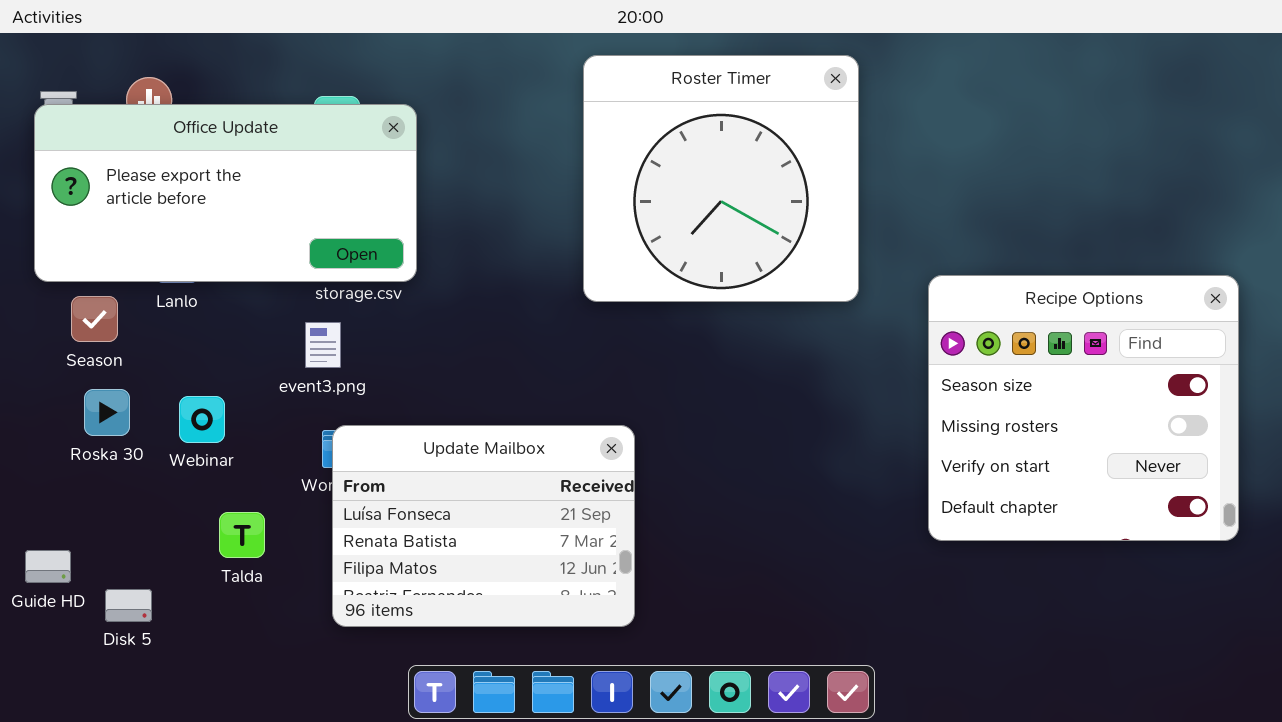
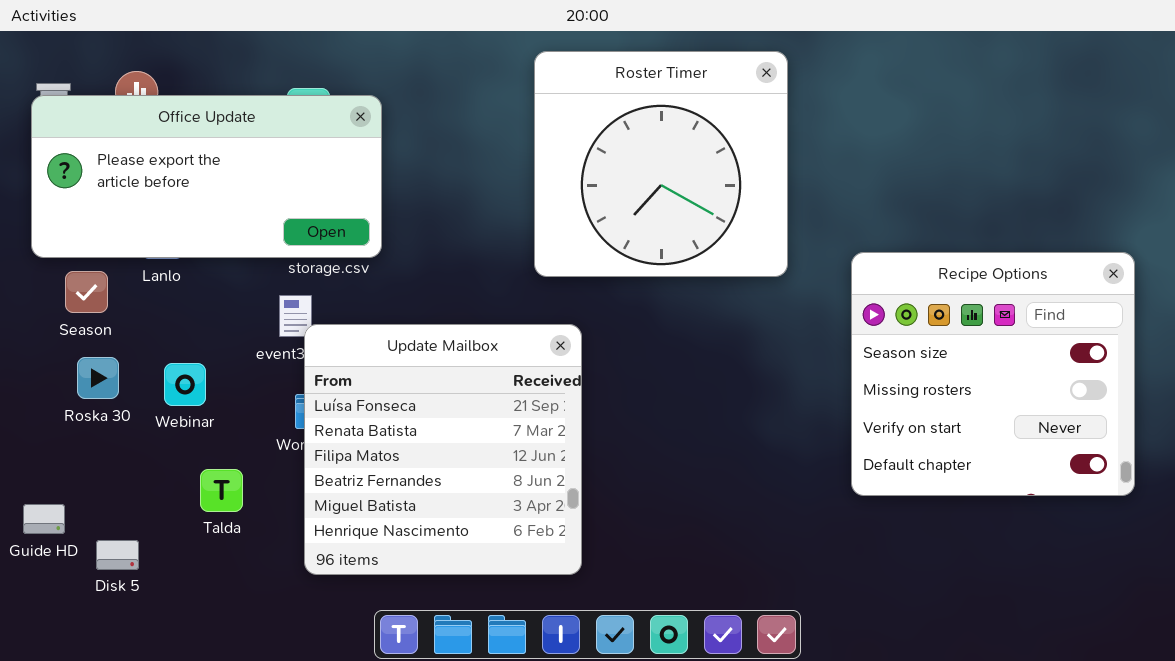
Update Mailbox: [332,425,635,627] -> [304,324,582,575], resized

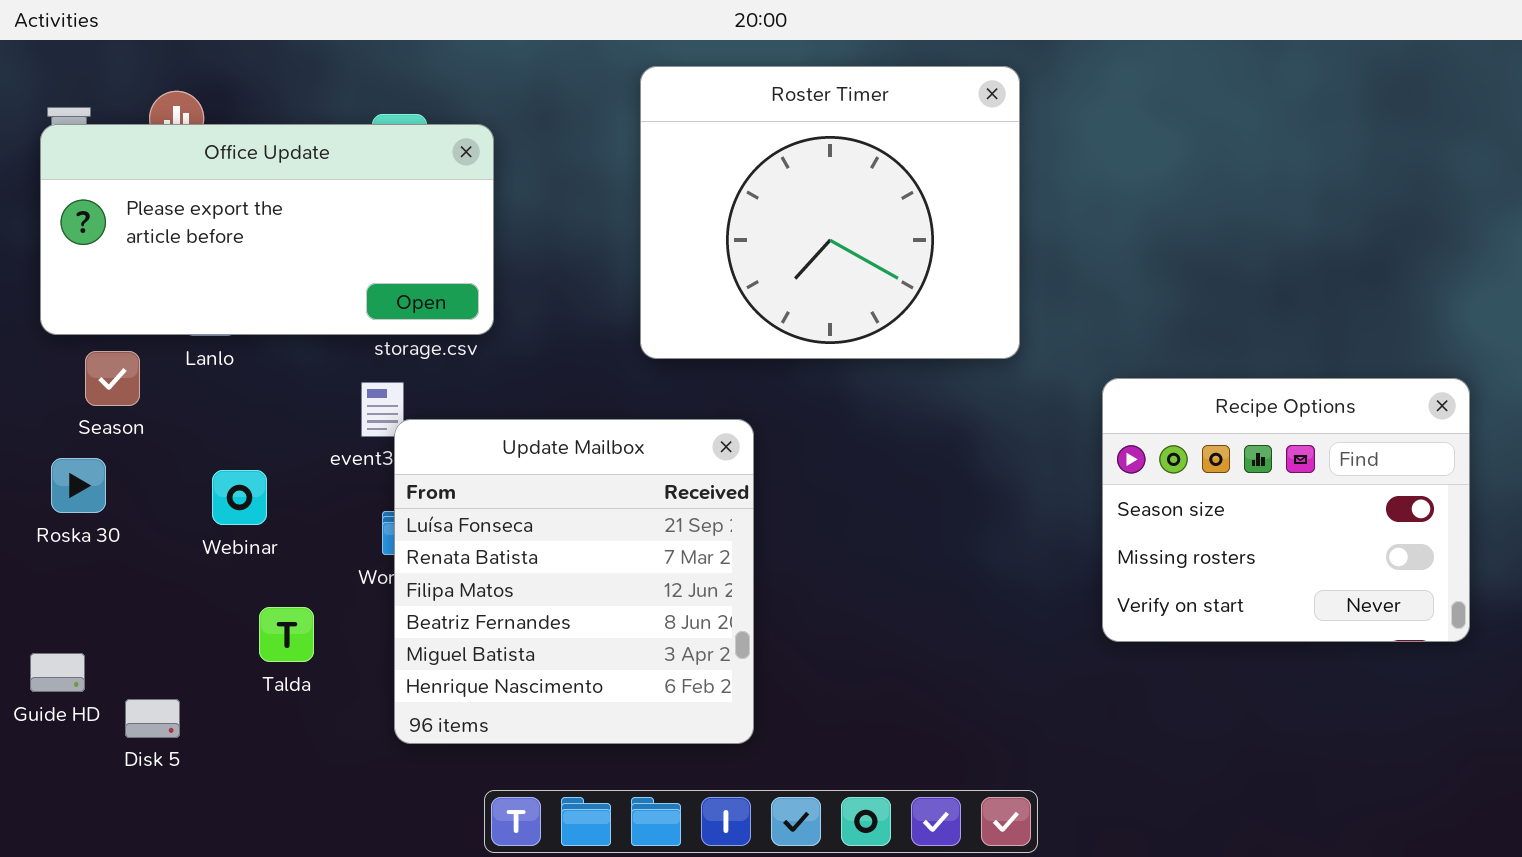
Roster Timer: [534,51,788,277] -> [640,66,1020,359], resized
Recipe Options: [851,252,1135,496] -> [1102,378,1470,642], resized
Roska 30: [77,357,119,399] -> [51,458,106,513], moved

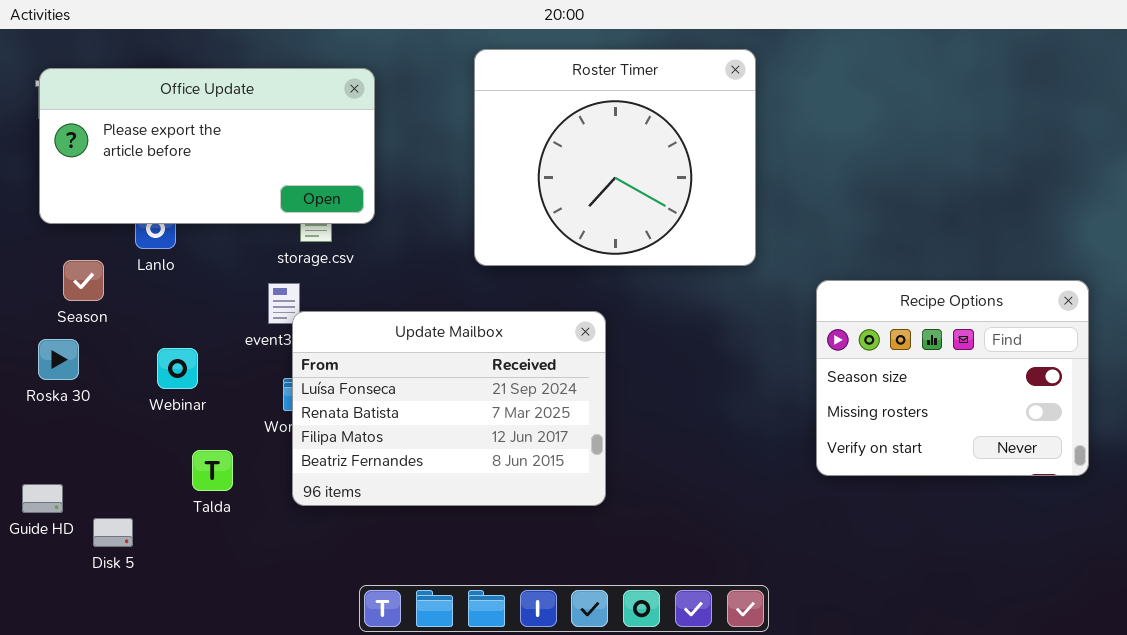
Office Update: [40,124,494,335] -> [39,68,375,224], moved
Update Mailbox: [394,419,754,744] -> [292,311,606,506], resized

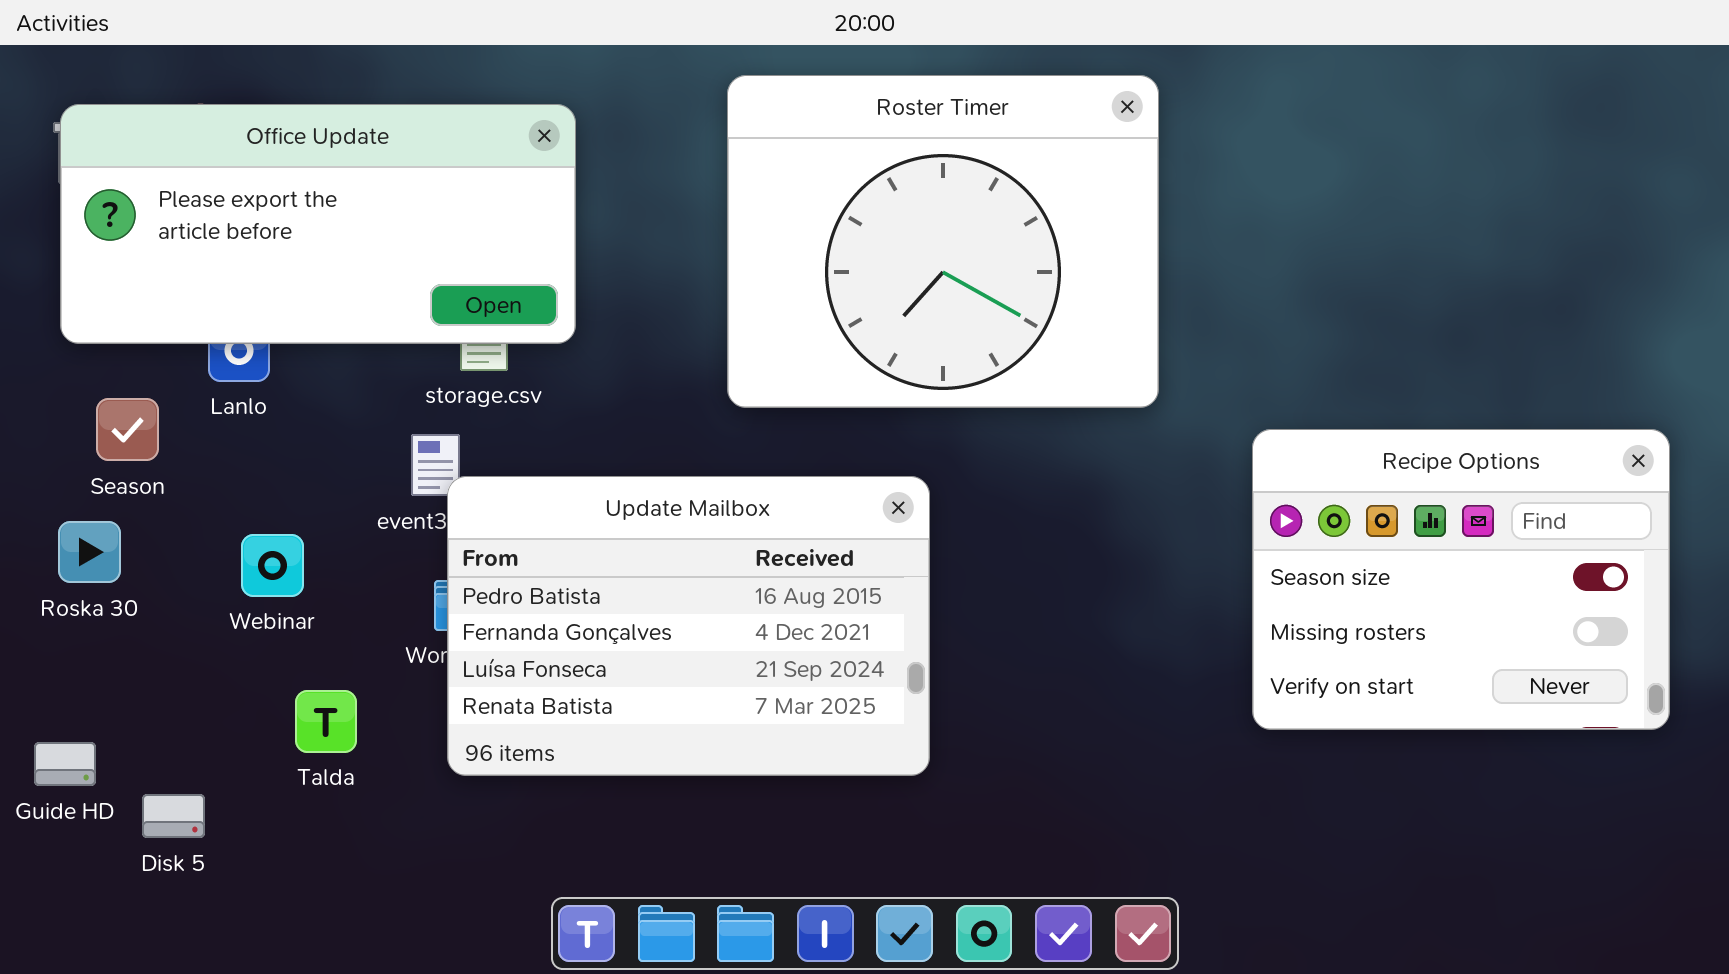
Update Mailbox: [292,311,606,506] -> [447,476,930,776], scrolled up 2 rows

